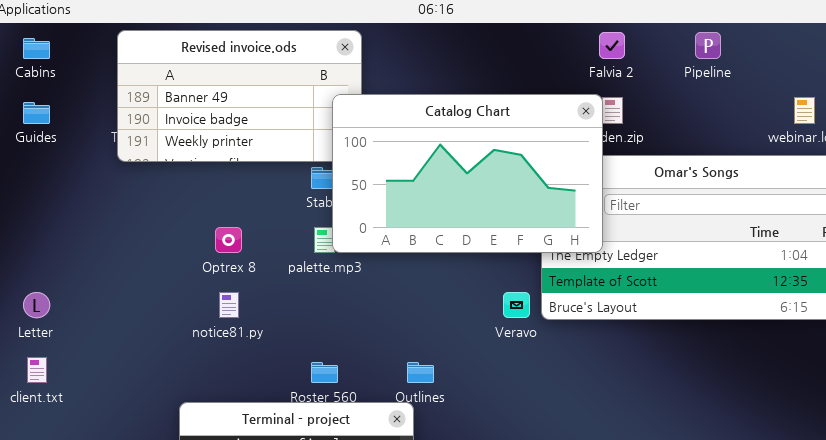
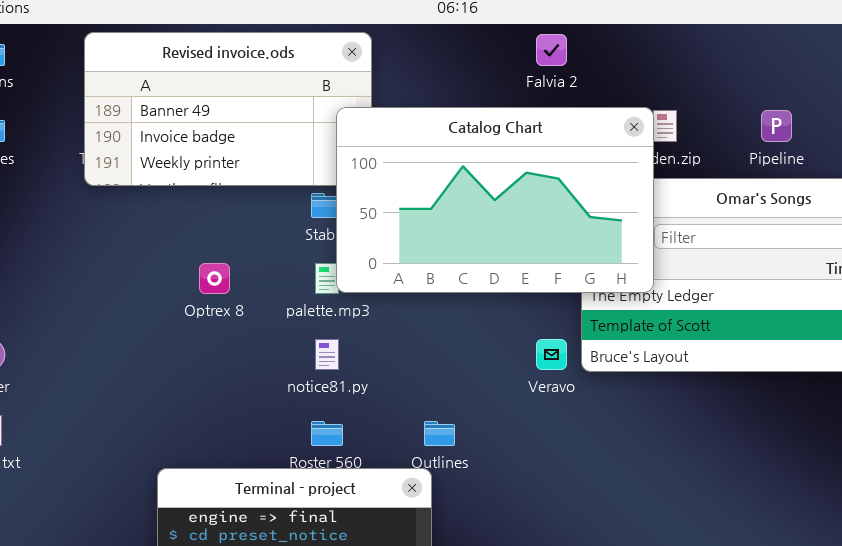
Falvia 2: [599,32,625,59] -> [536,34,567,66], moved
Pipeline: [695,32,721,59] -> [761,110,792,142], moved
notice81.py: [219,292,239,318] -> [315,339,339,370], moved

